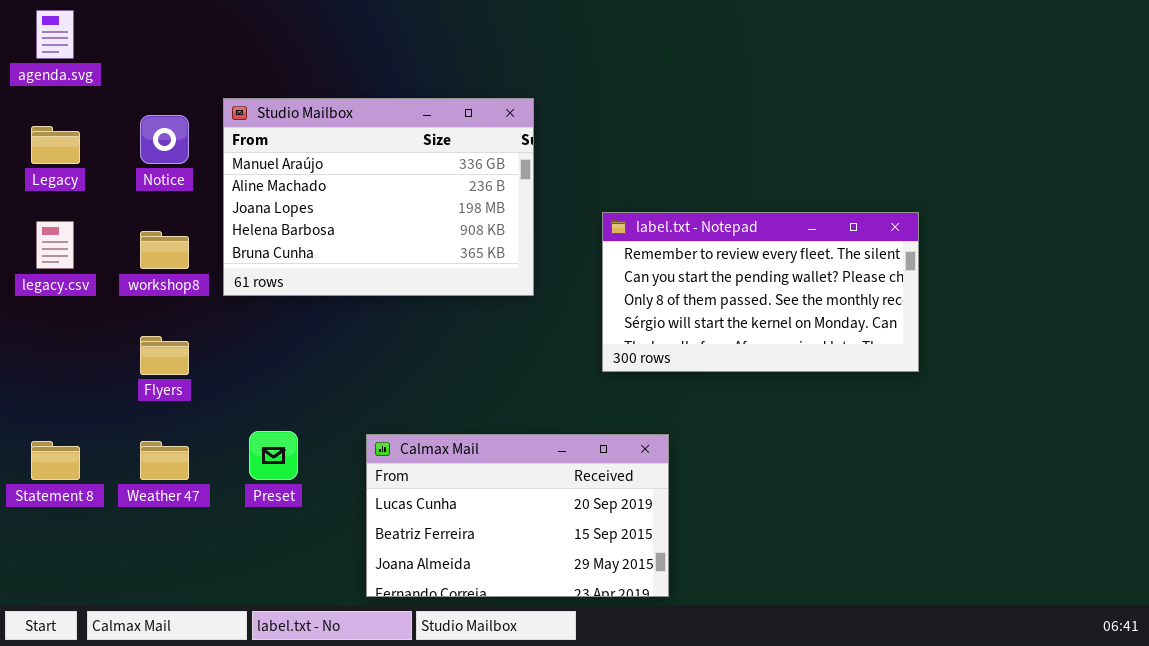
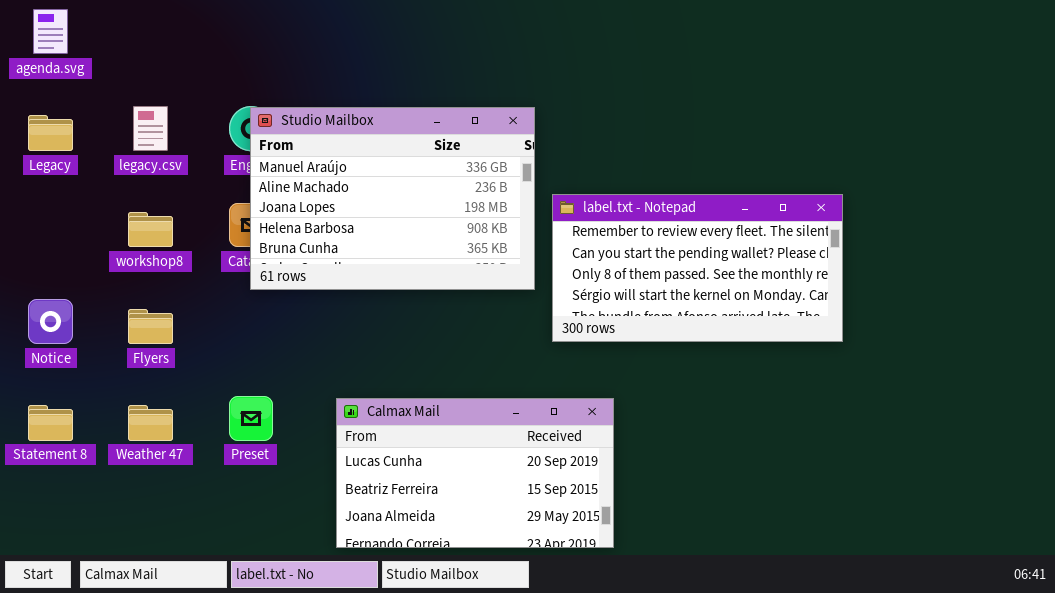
Studio Mailbox: [223,98,534,296] -> [250,107,535,290], moved
Notice: [140,115,189,164] -> [28,299,73,344], moved
legacy.csv: [36,221,74,269] -> [133,106,168,151], moved

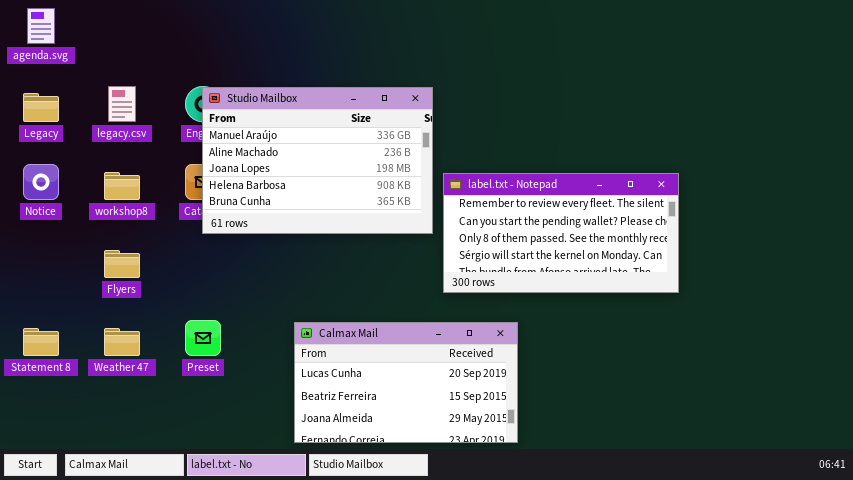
label.txt - Notepad: [552,194,843,342] -> [443,173,679,293], moved
Notice: [28,299,73,344] -> [23,164,59,200], moved
Calmax Mail: [336,398,614,548] -> [294,322,518,443], moved

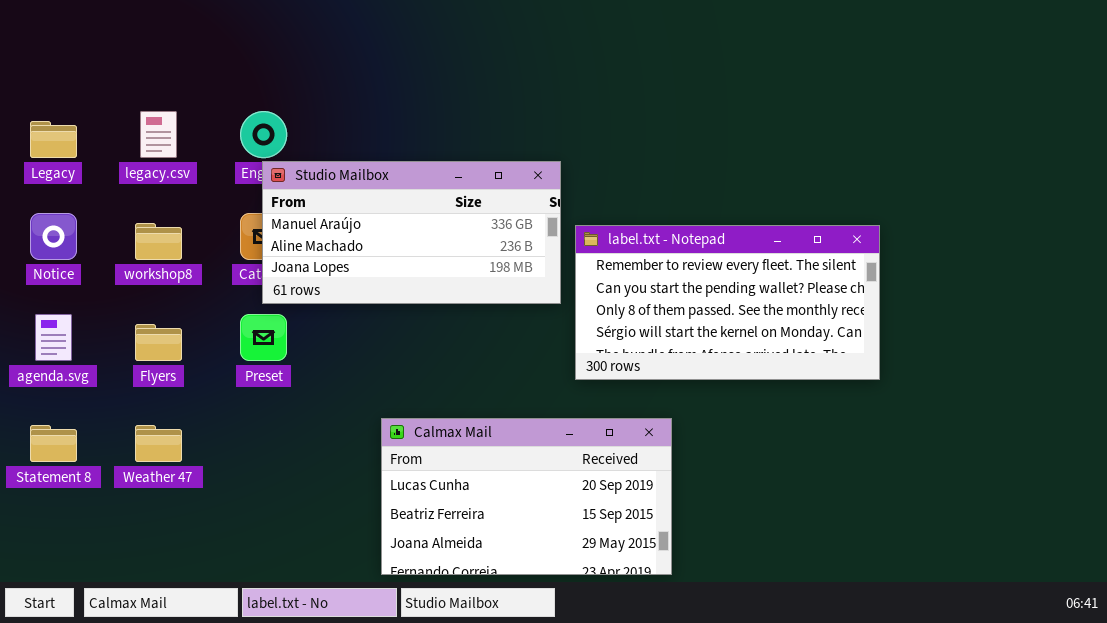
agenda.svg: [27,8,55,44] -> [35,314,72,361], moved
Studio Mailbox: [202,87,433,234] -> [262,161,561,304], resized
Preset: [185,320,221,356] -> [240,314,287,361], moved

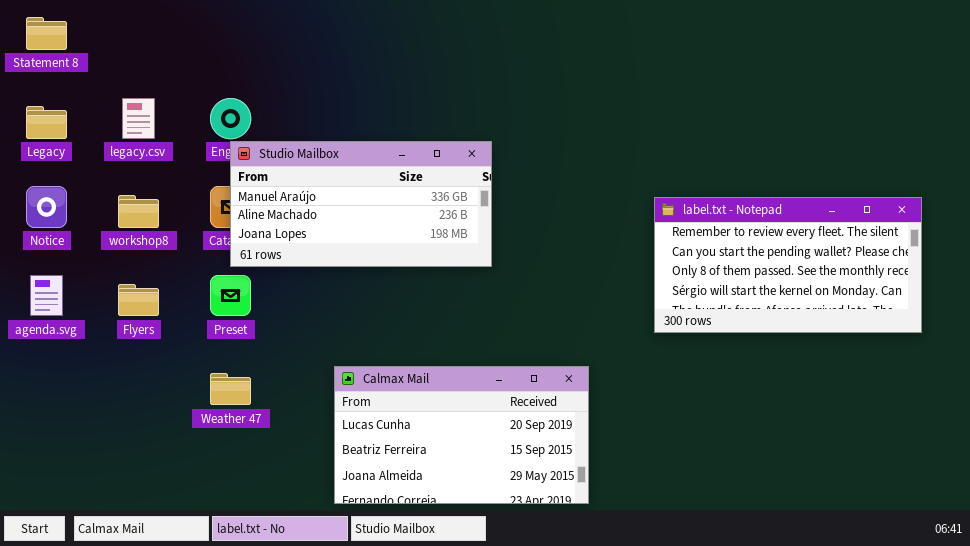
label.txt - Notepad: [575,225,880,380] -> [654,197,922,333], moved
Statement 8: [30,425,77,462] -> [26,17,67,50], moved
Weather 47: [135,425,182,462] -> [210,373,251,405], moved

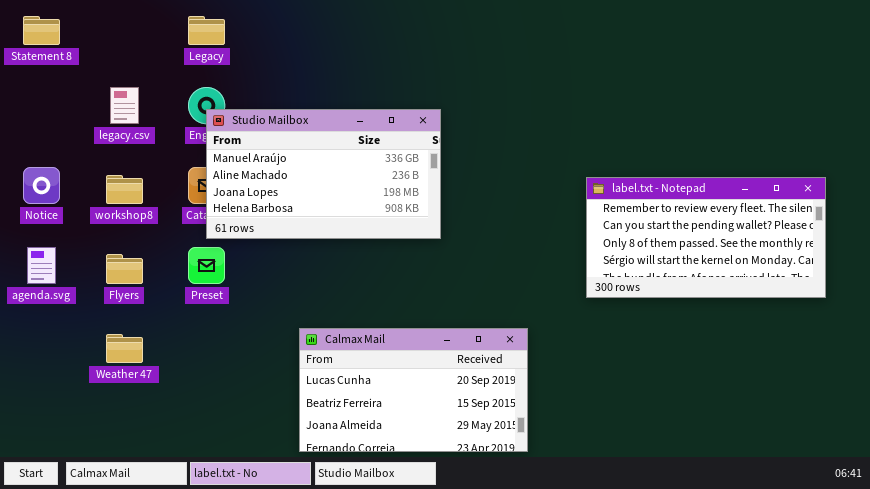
Legacy: [26,106,67,139] -> [188,16,225,45], moved
Studio Mailbox: [230,141,492,267] -> [206,109,441,239], resized
Weather 47: [210,373,251,405] -> [106,334,143,363], moved

